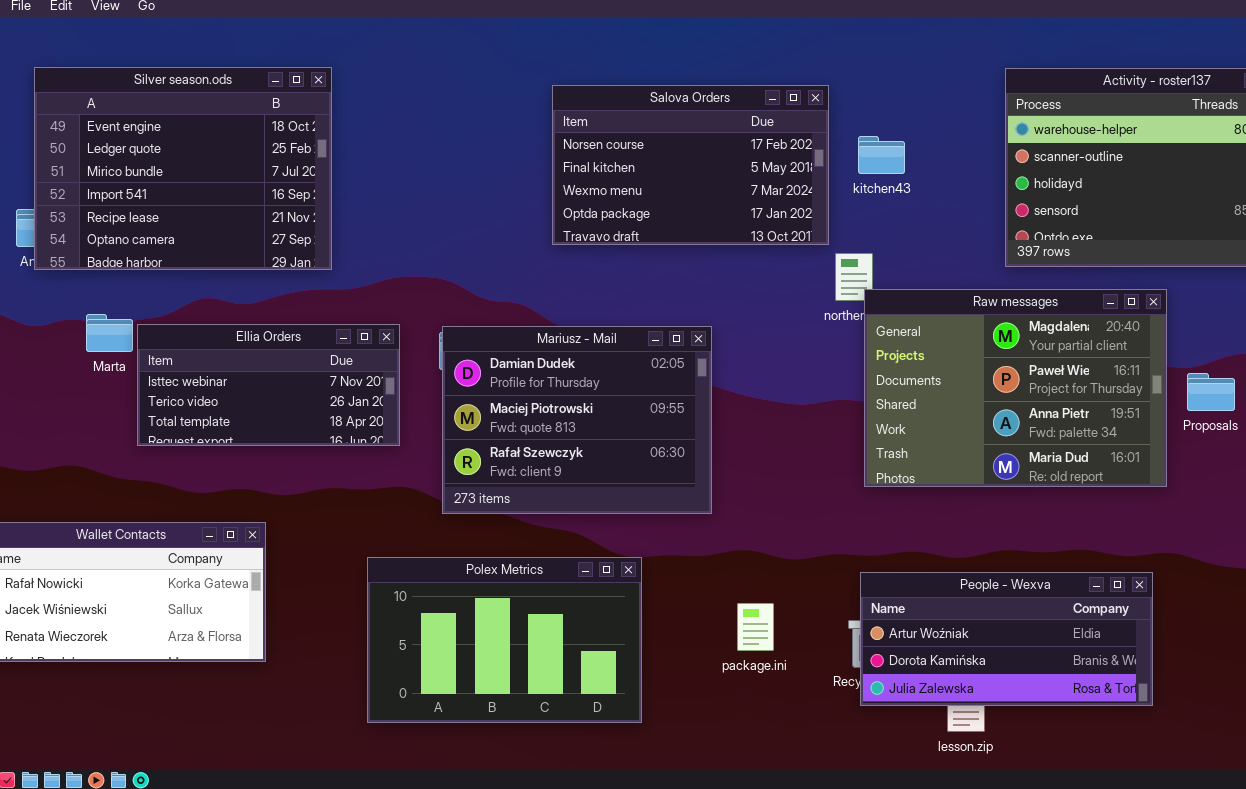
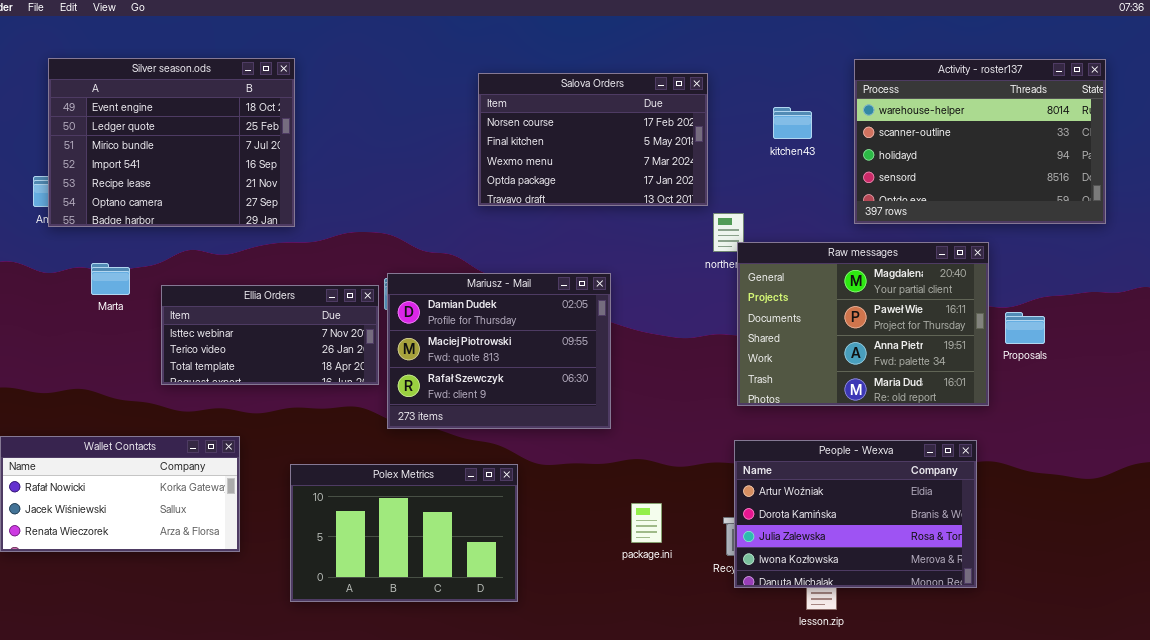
kitchen43: [858,136,905,174] -> [773,107,812,139], moved
Ellia Orders: [137,324,400,446] -> [161,285,379,385], moved
Polex Metrics: [367,557,642,723] -> [290,464,518,602], moved
People - Wexva: [860,572,1153,706] -> [734,440,977,588], resized

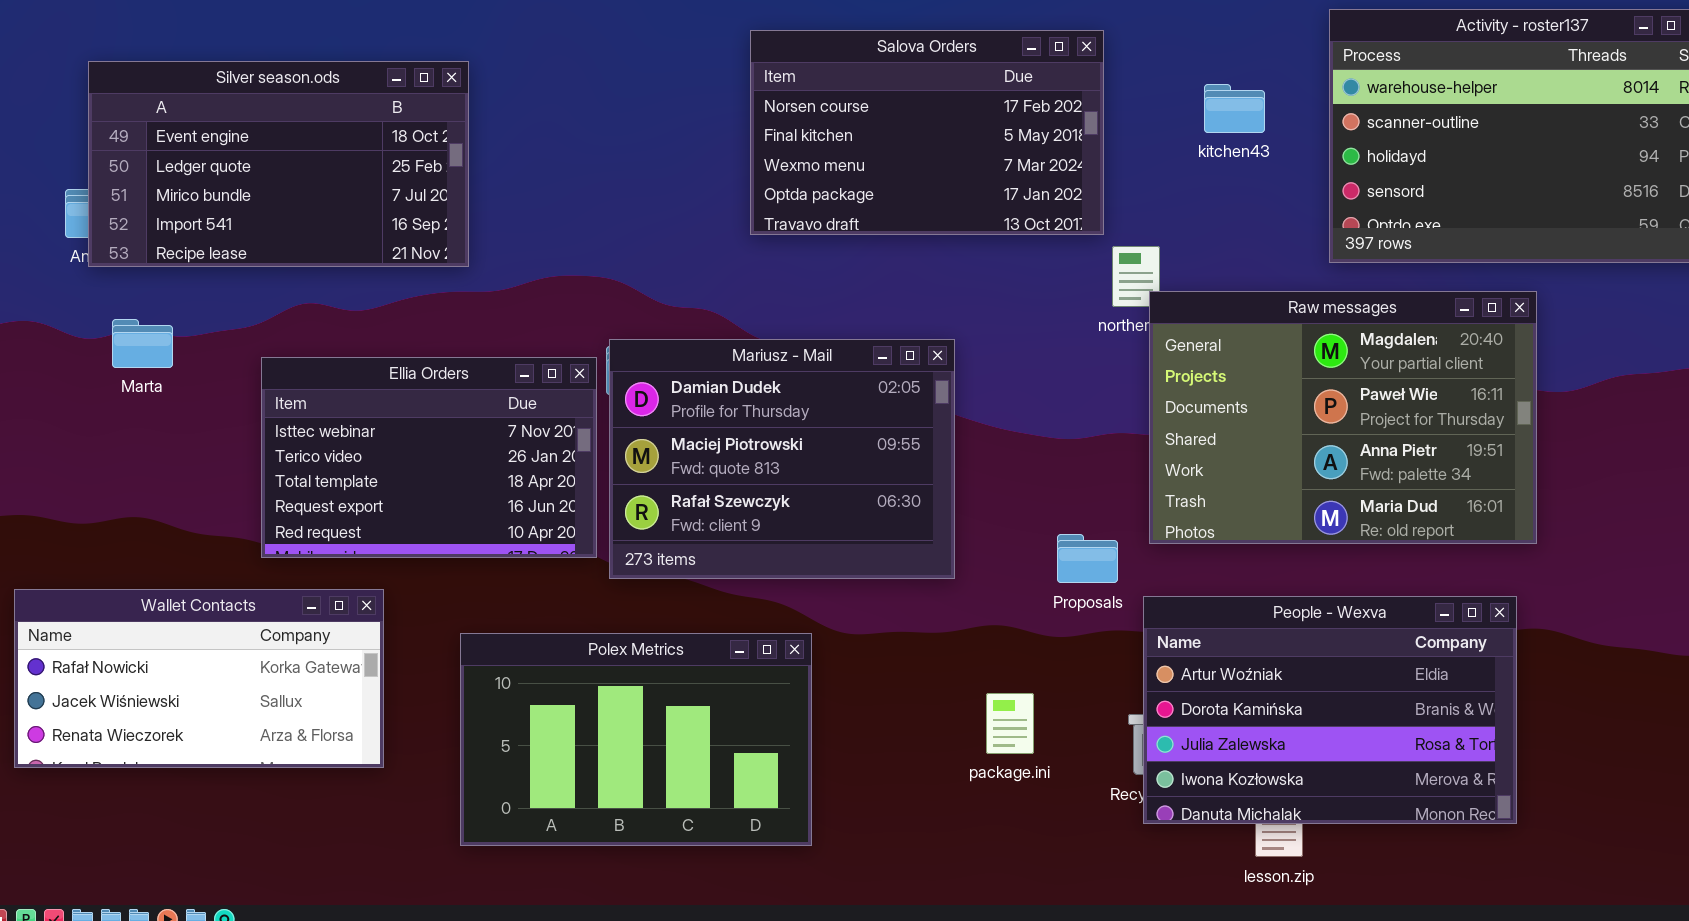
Silver season.ods: [48,58,295,227] -> [88,61,469,267], resized
Marta: [91,263,130,295] -> [112,319,173,368], moved
Ellia Orders: [161,285,379,385] -> [261,357,597,558], resized
Proposals: [1005,312,1045,344] -> [1057,534,1118,583], moved

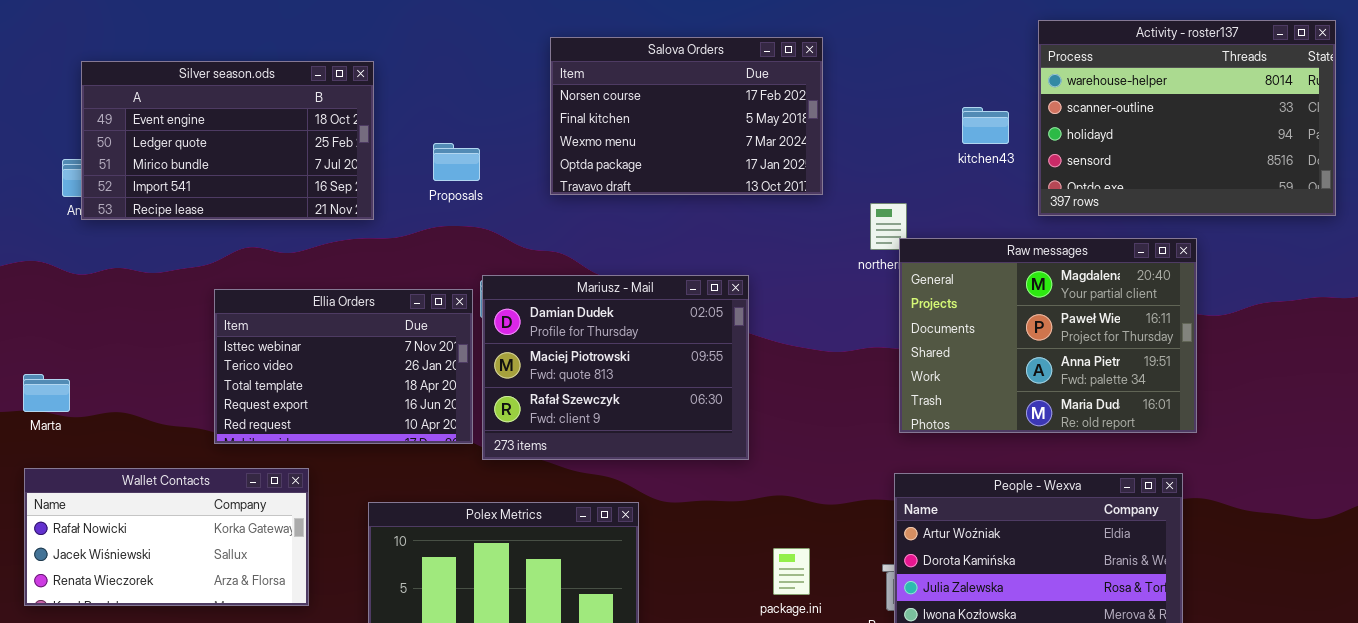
Salova Orders: [750,30,1104,235] -> [550,37,823,195], moved
kitchen43: [1204,84,1265,133] -> [962,107,1009,144], moved
Marta: [112,319,173,368] -> [23,374,70,412], moved
Proposals: [1057,534,1118,583] -> [433,143,480,181], moved

